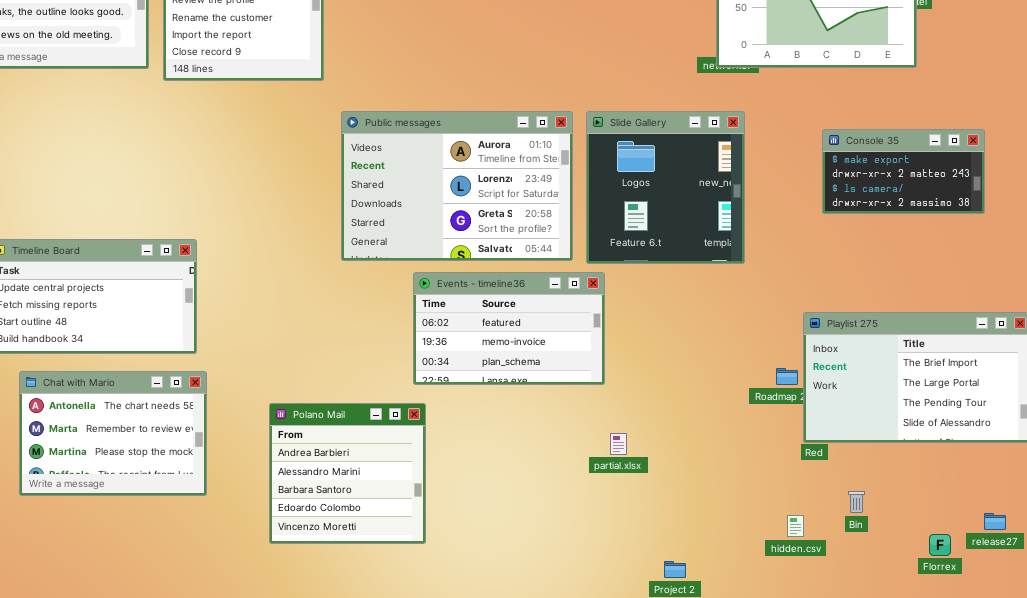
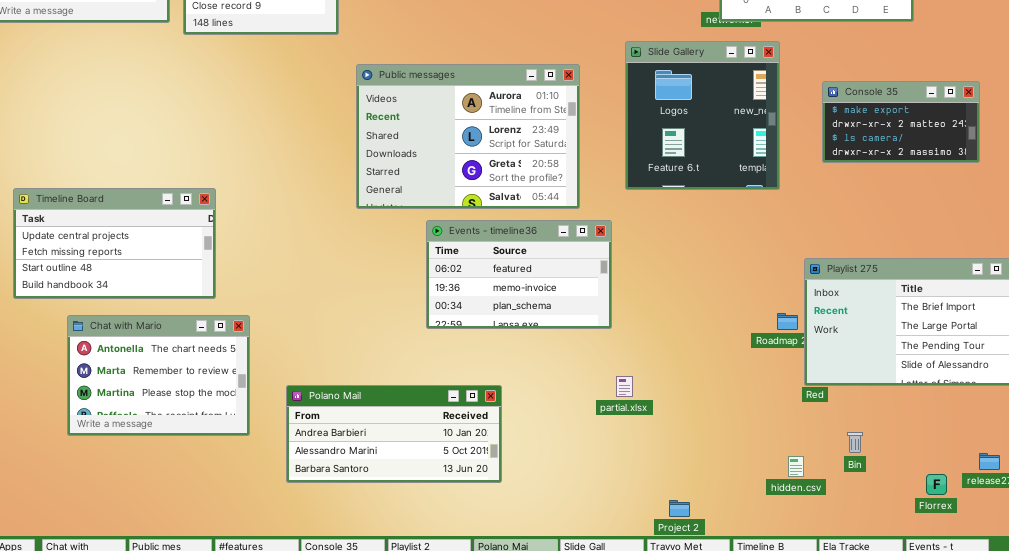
Slide Gallery: [586,111,745,264] -> [625,41,780,190], moved
Chat with Mario: [19,371,207,496] -> [67,315,250,436], moved
Polano Mail: [269,403,426,544] -> [286,385,502,483], resized

